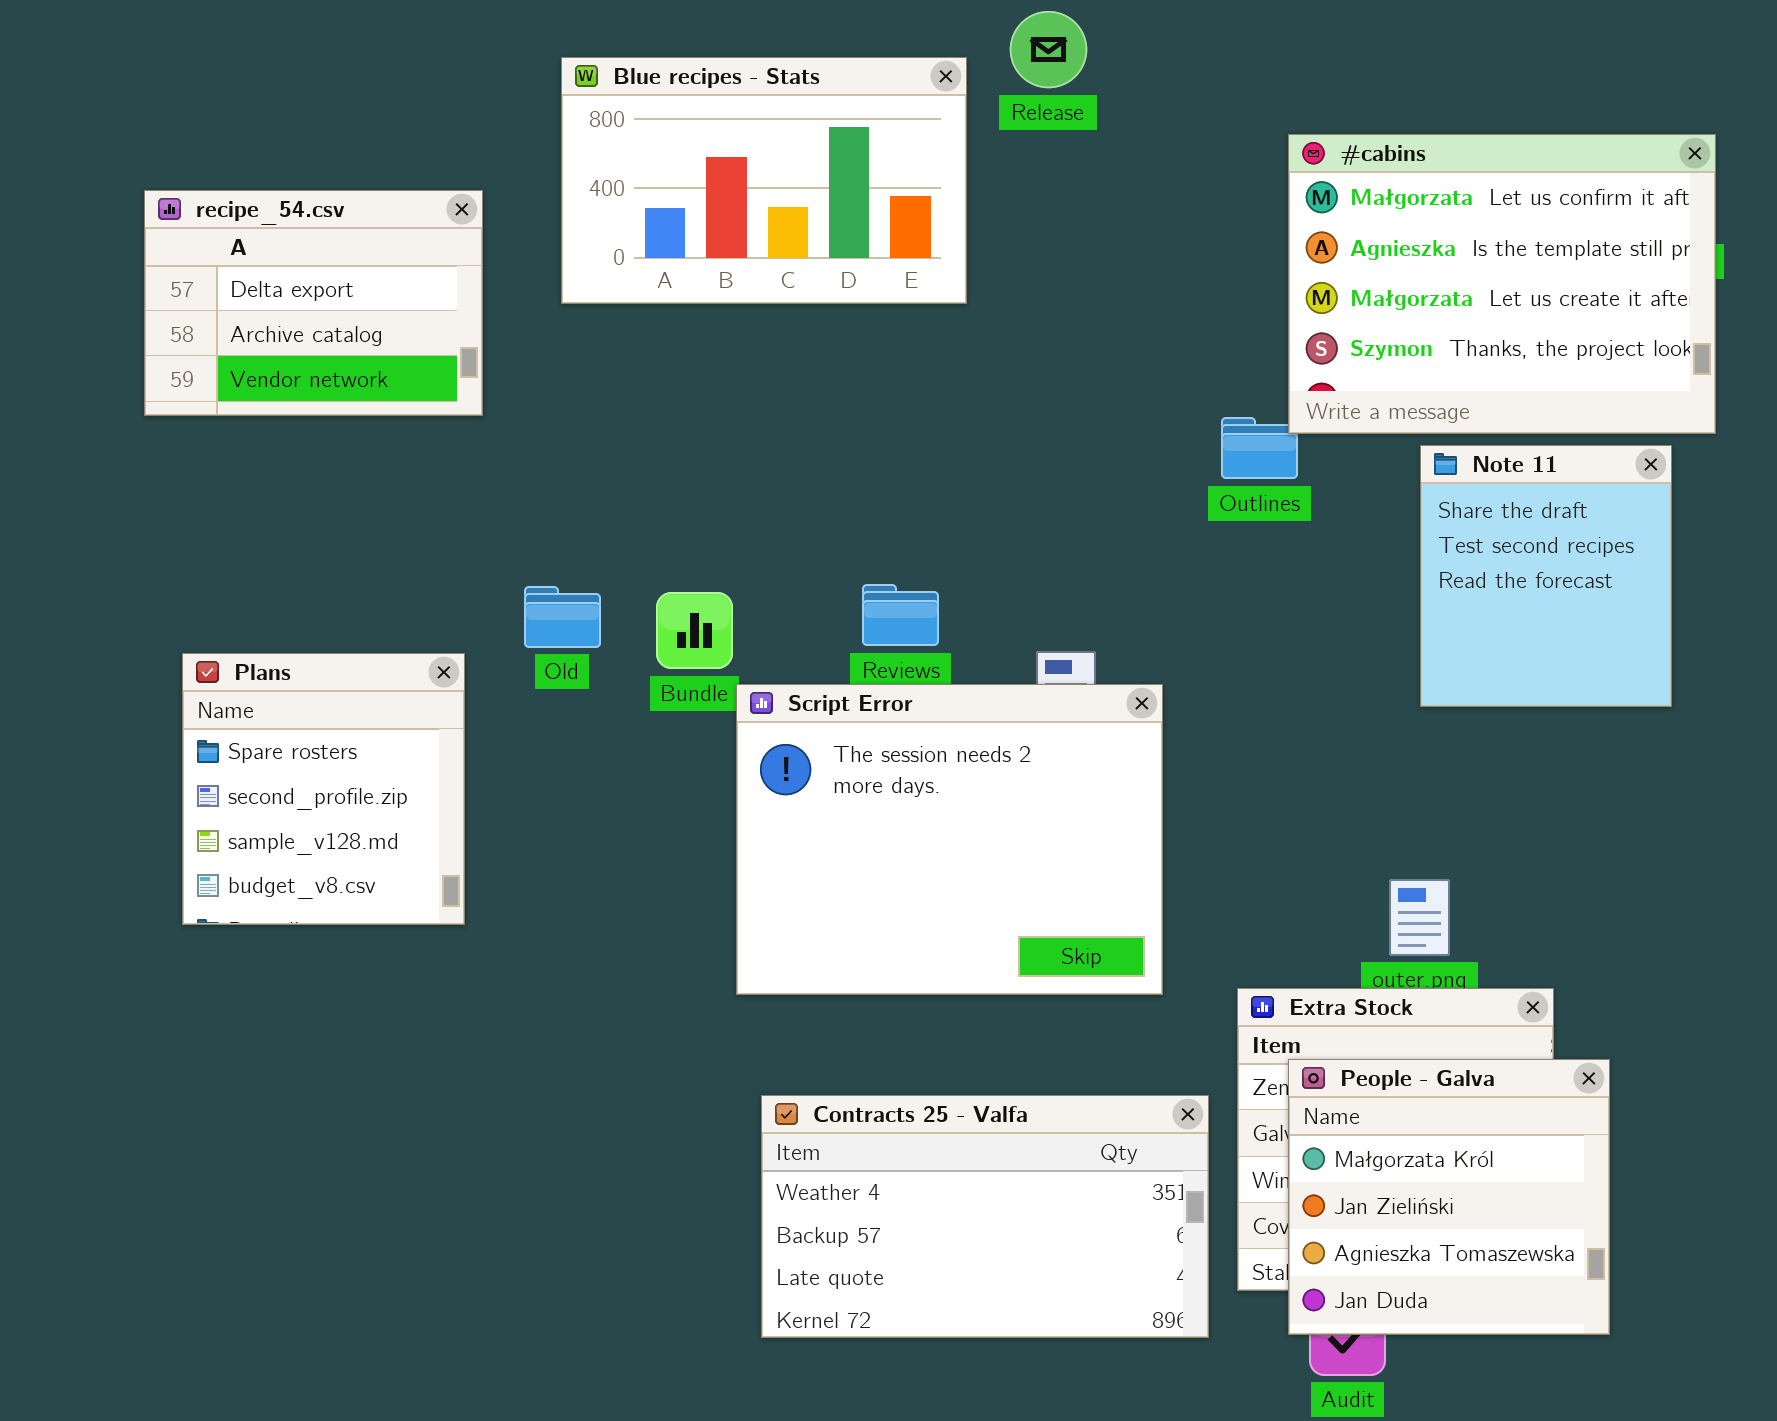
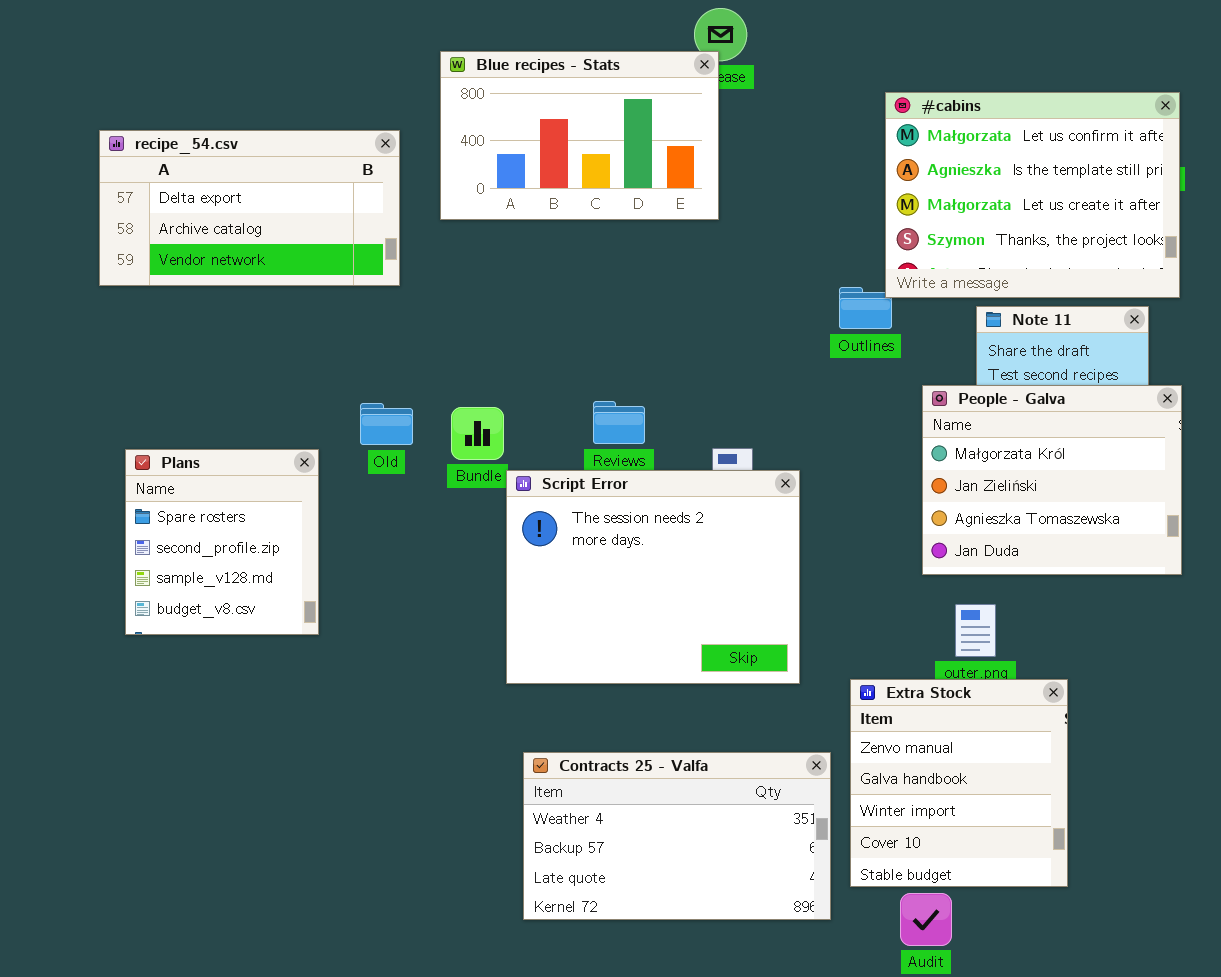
Blue recipes - Stats: [561,57,967,304] -> [440,51,719,220], moved
recipe_54.csv: [144,190,483,416] -> [99,130,400,286], resized
People - Galva: [1288,1059,1610,1335] -> [922,385,1182,575], moved, resized

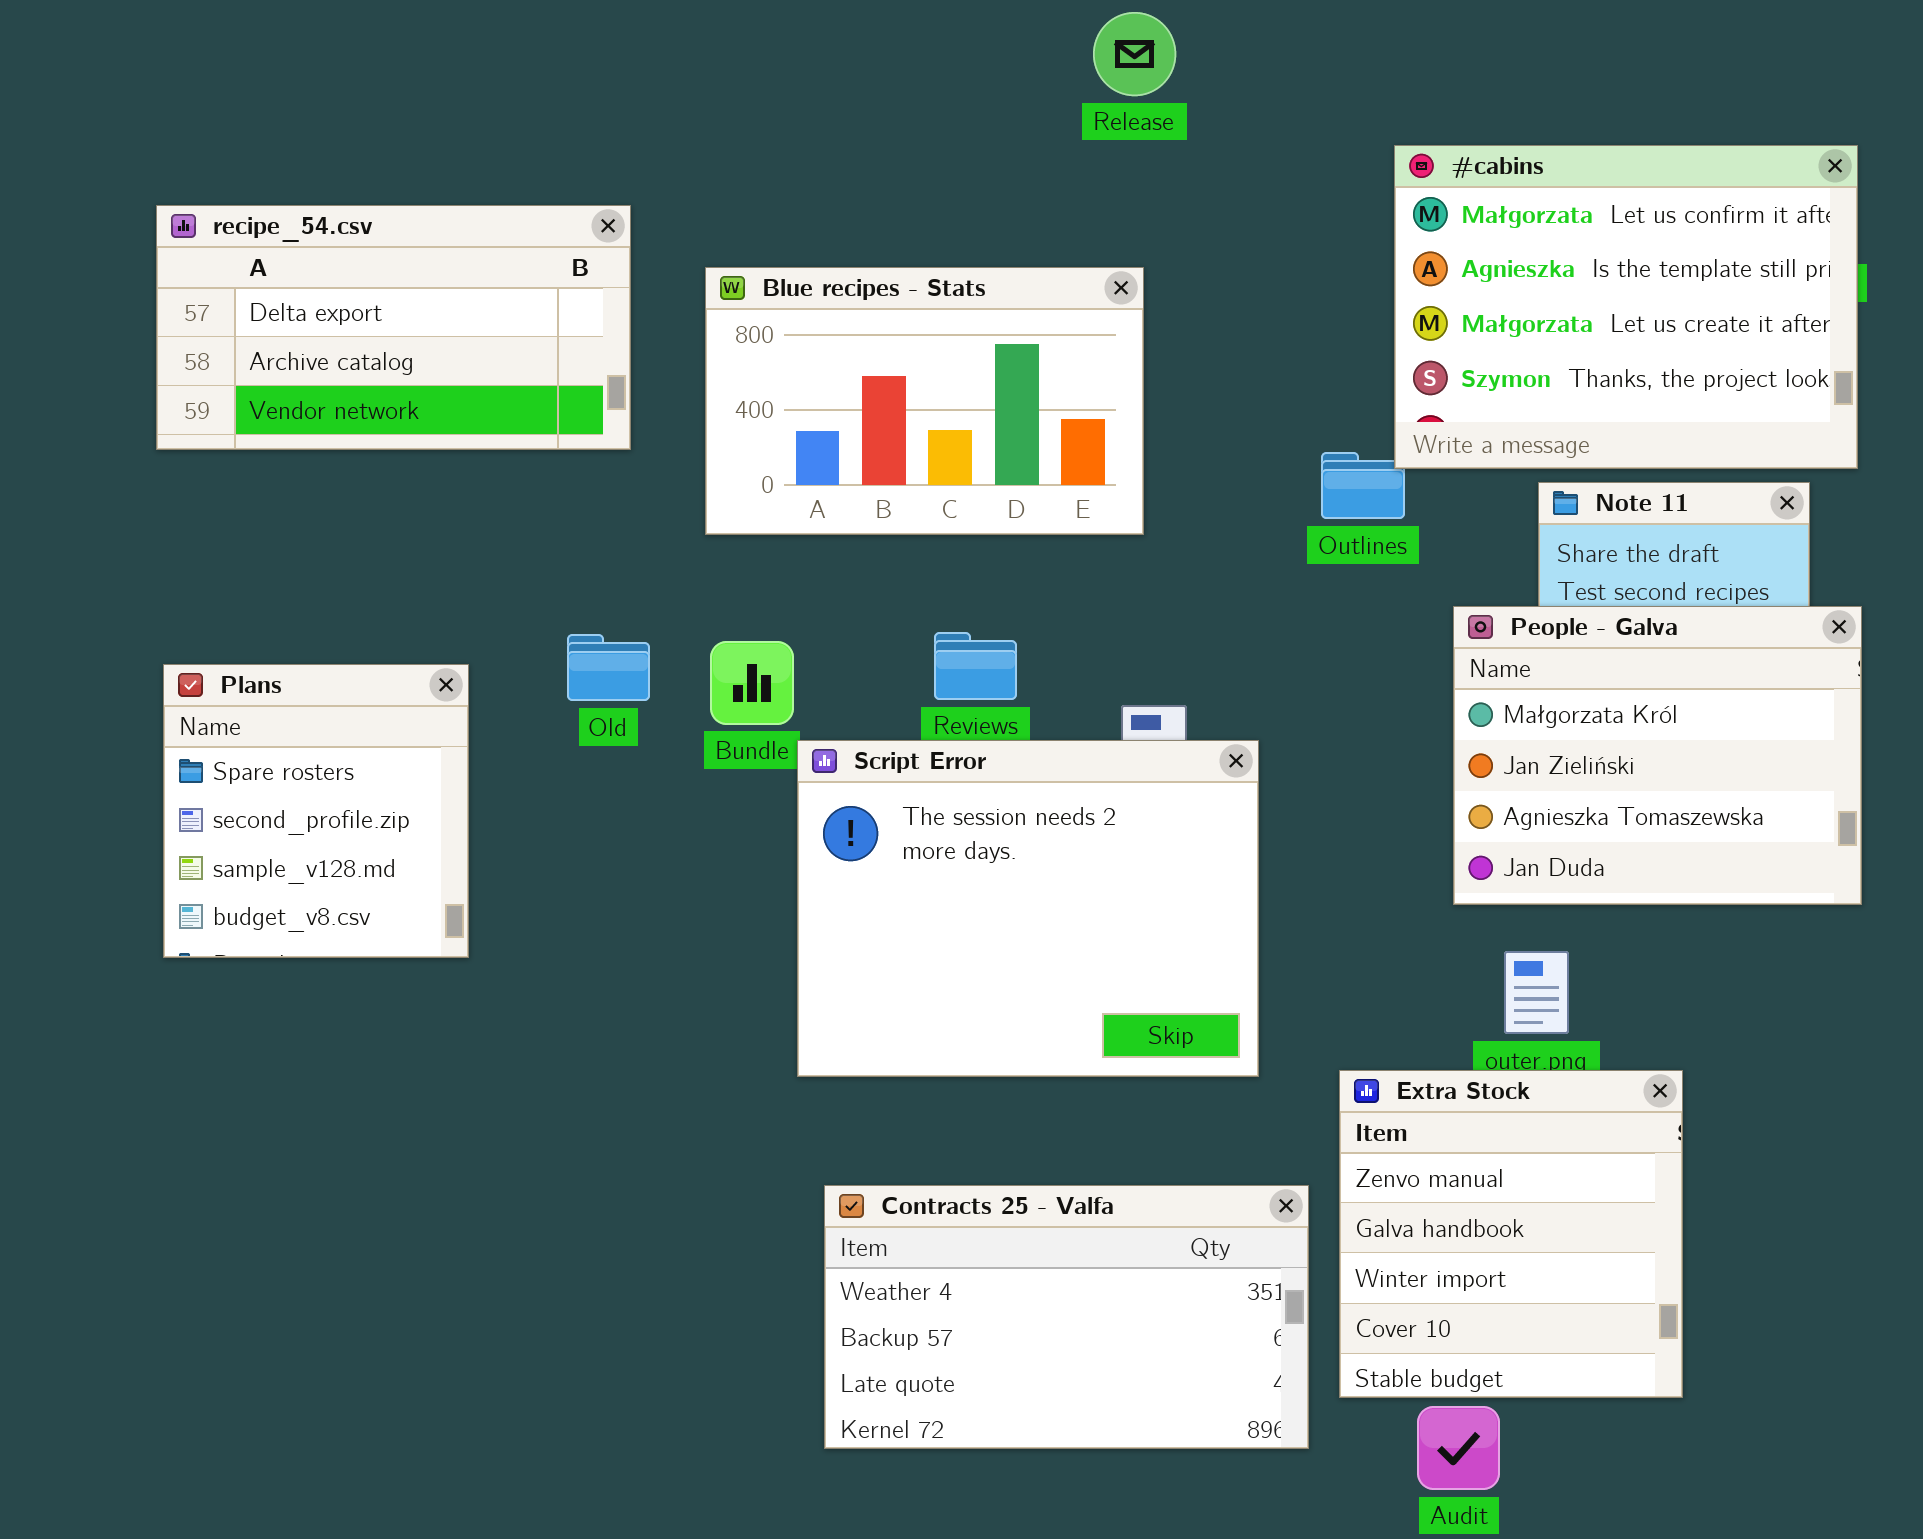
Blue recipes - Stats: [440,51,719,220] -> [705,267,1144,535], moved
Plans: [125,449,319,635] -> [163,664,469,958], moved

